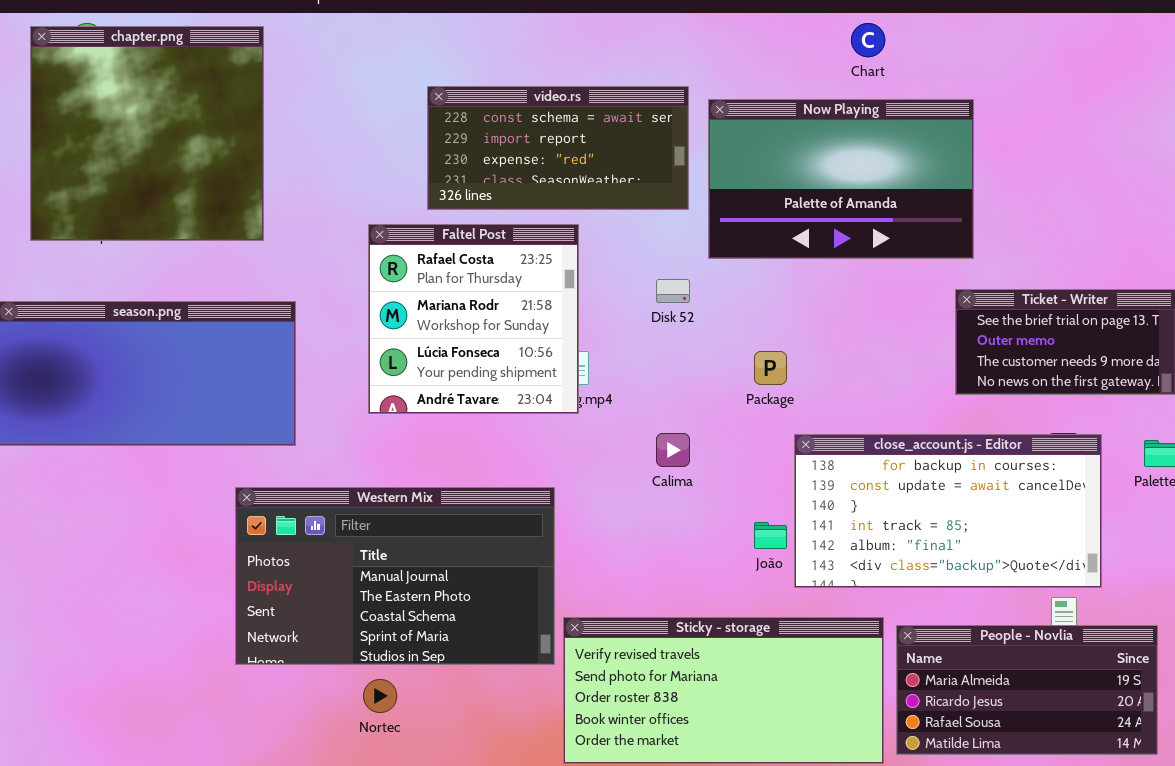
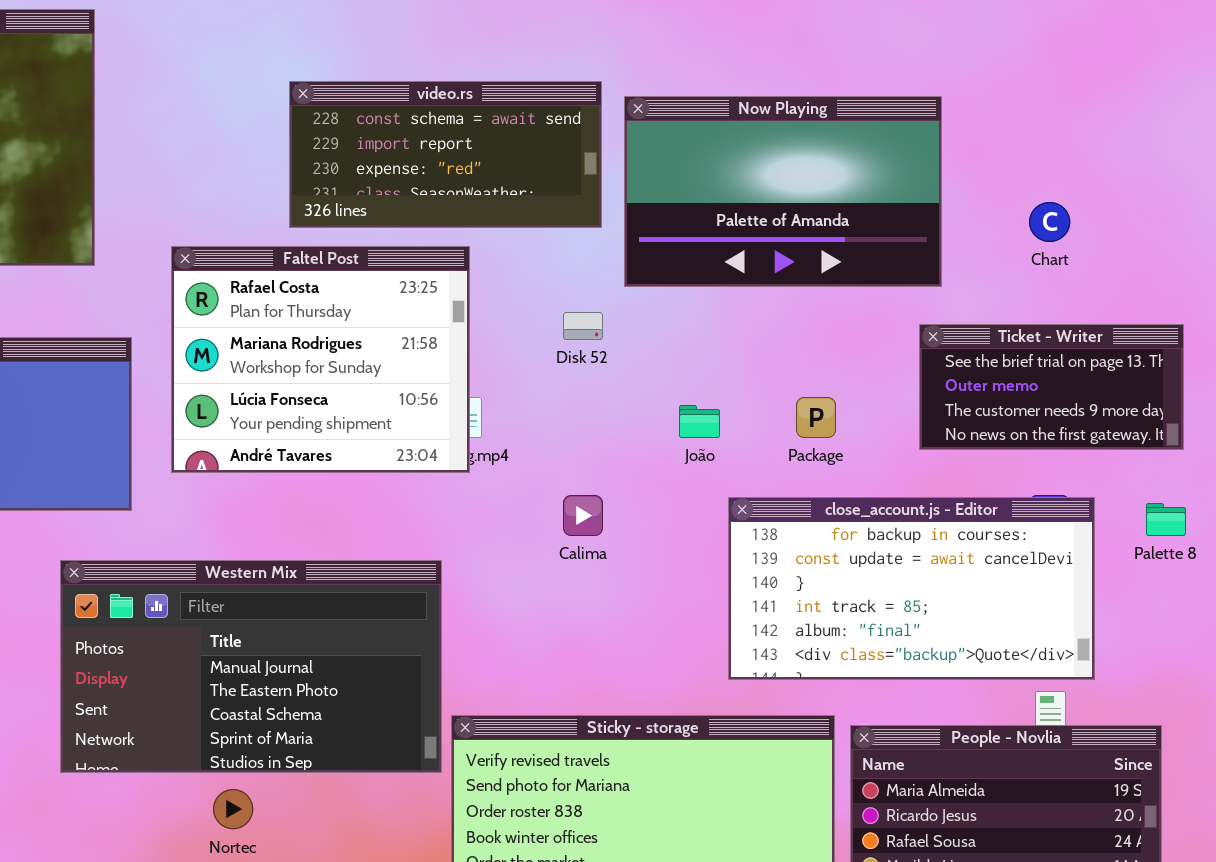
Chart: [851,23,885,57] -> [1029,202,1070,242], moved
Faltel Post: [368,224,579,414] -> [171,246,470,473], resized
Package: [754,351,787,385] -> [796,397,836,438], moved
João: [754,522,787,549] -> [679,405,720,438], moved

